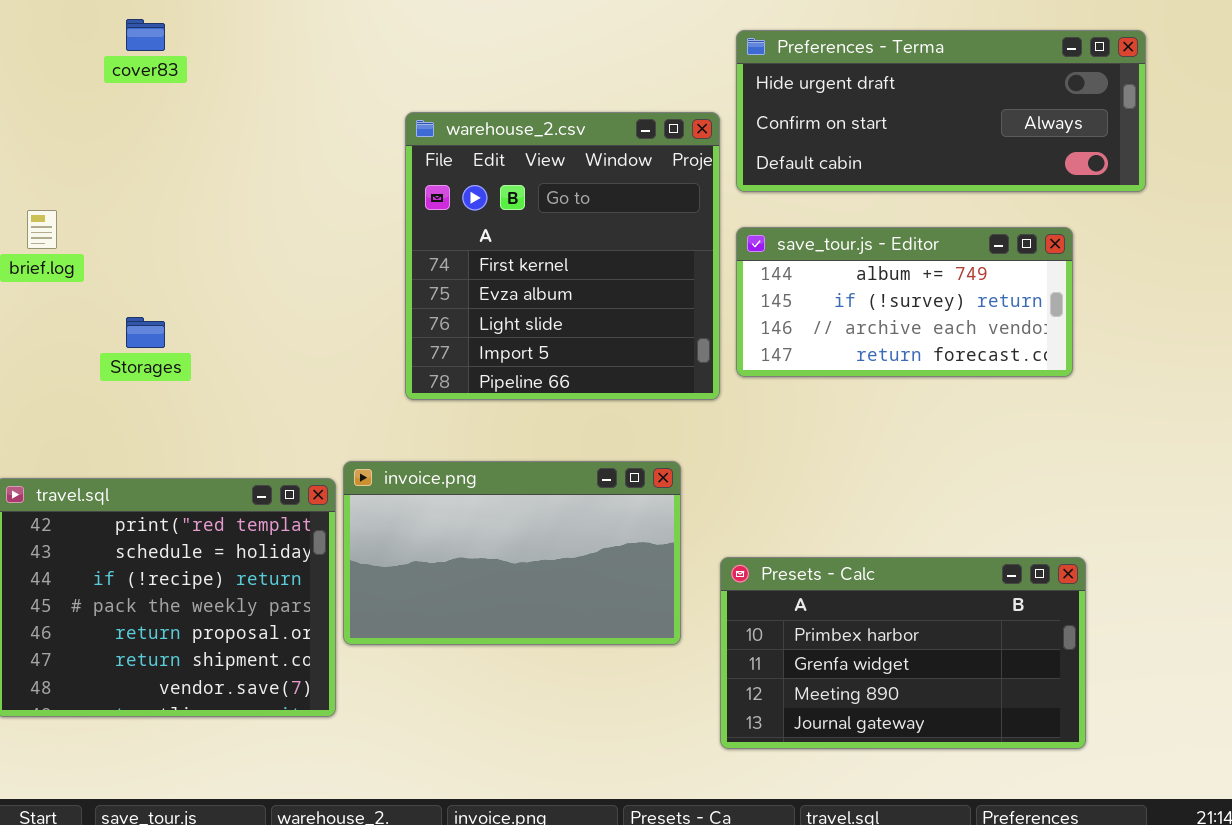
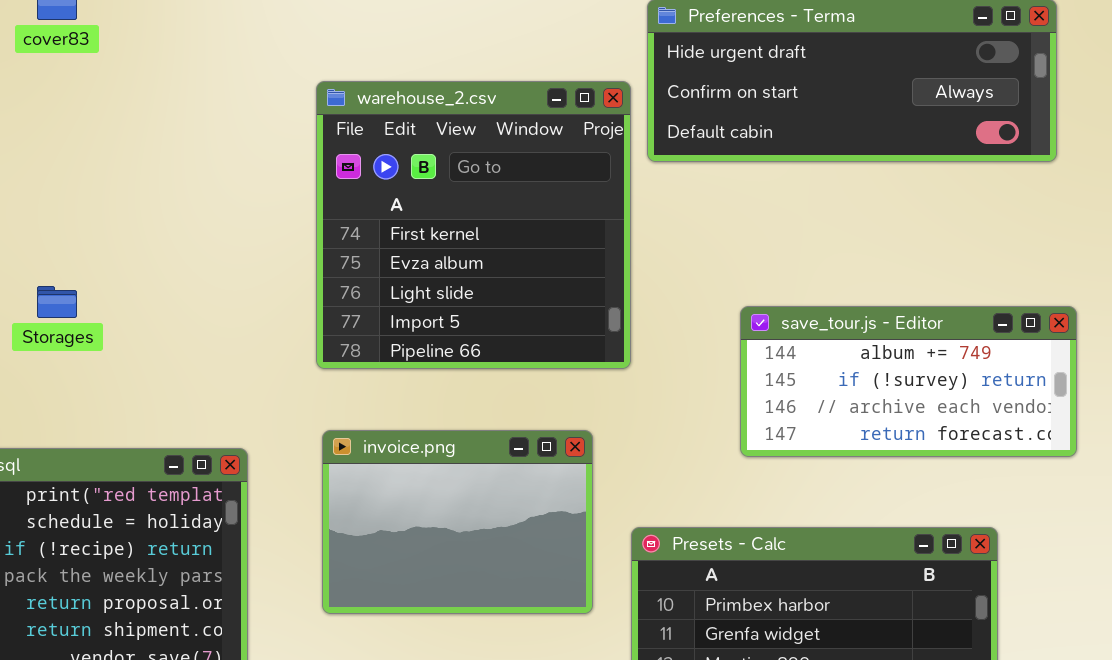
save_tour.js - Editor: [736,227,1073,377] -> [740,306,1077,457], moved
invoice.png: [343,461,681,645] -> [322,430,593,614], resized

